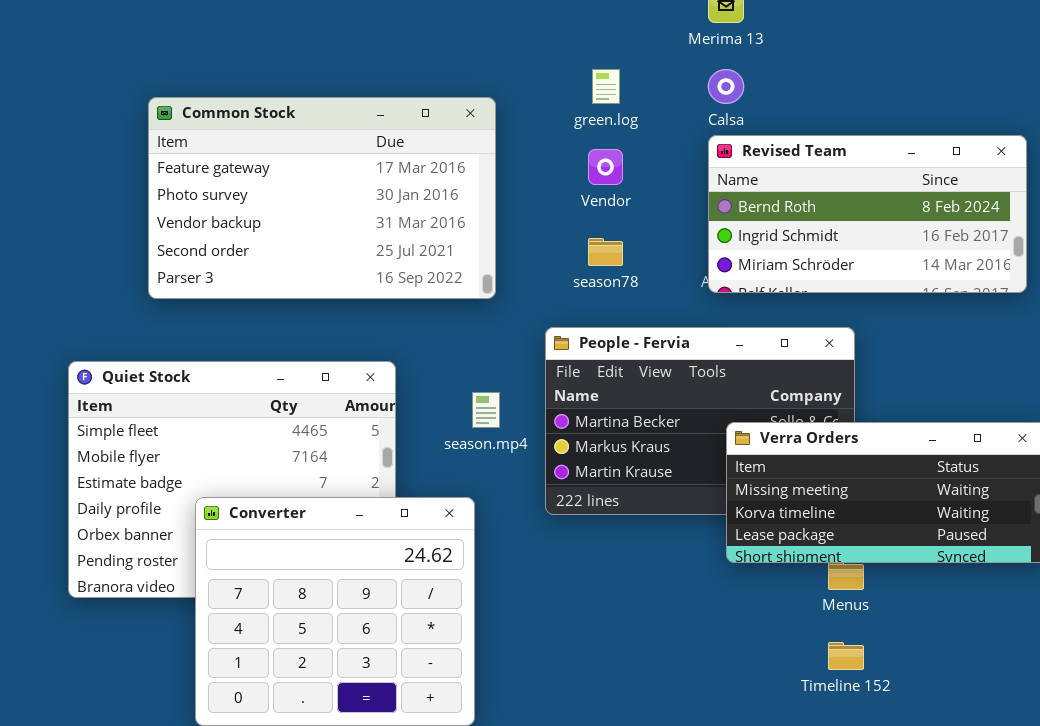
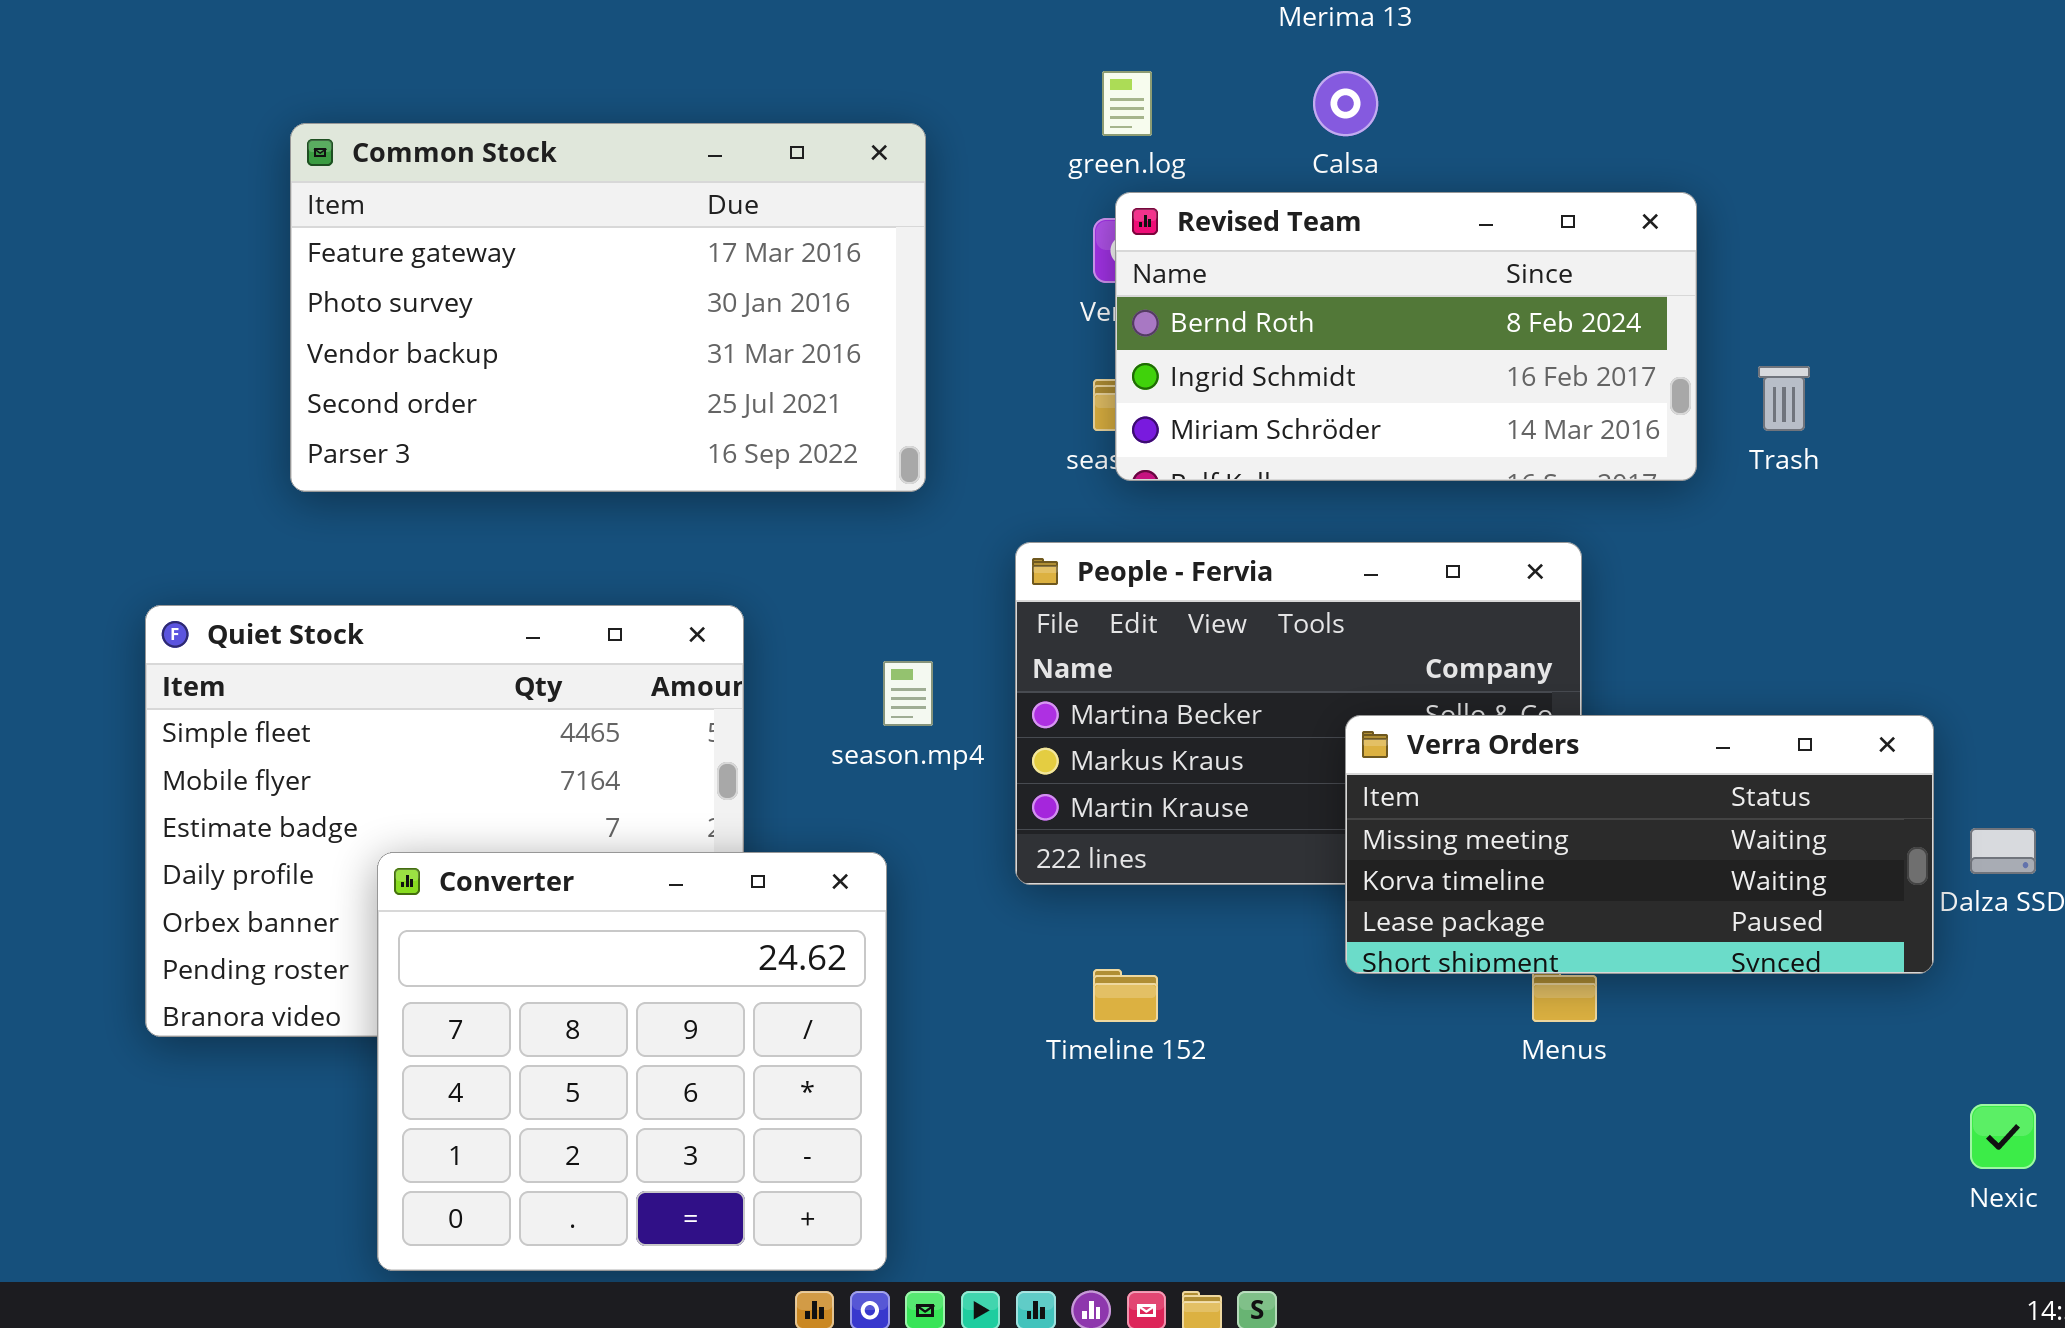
Revised Team: [708,135,1027,293] -> [1115,192,1697,481], moved
Timeline 152: [828,642,864,670] -> [1093,969,1158,1022], moved

